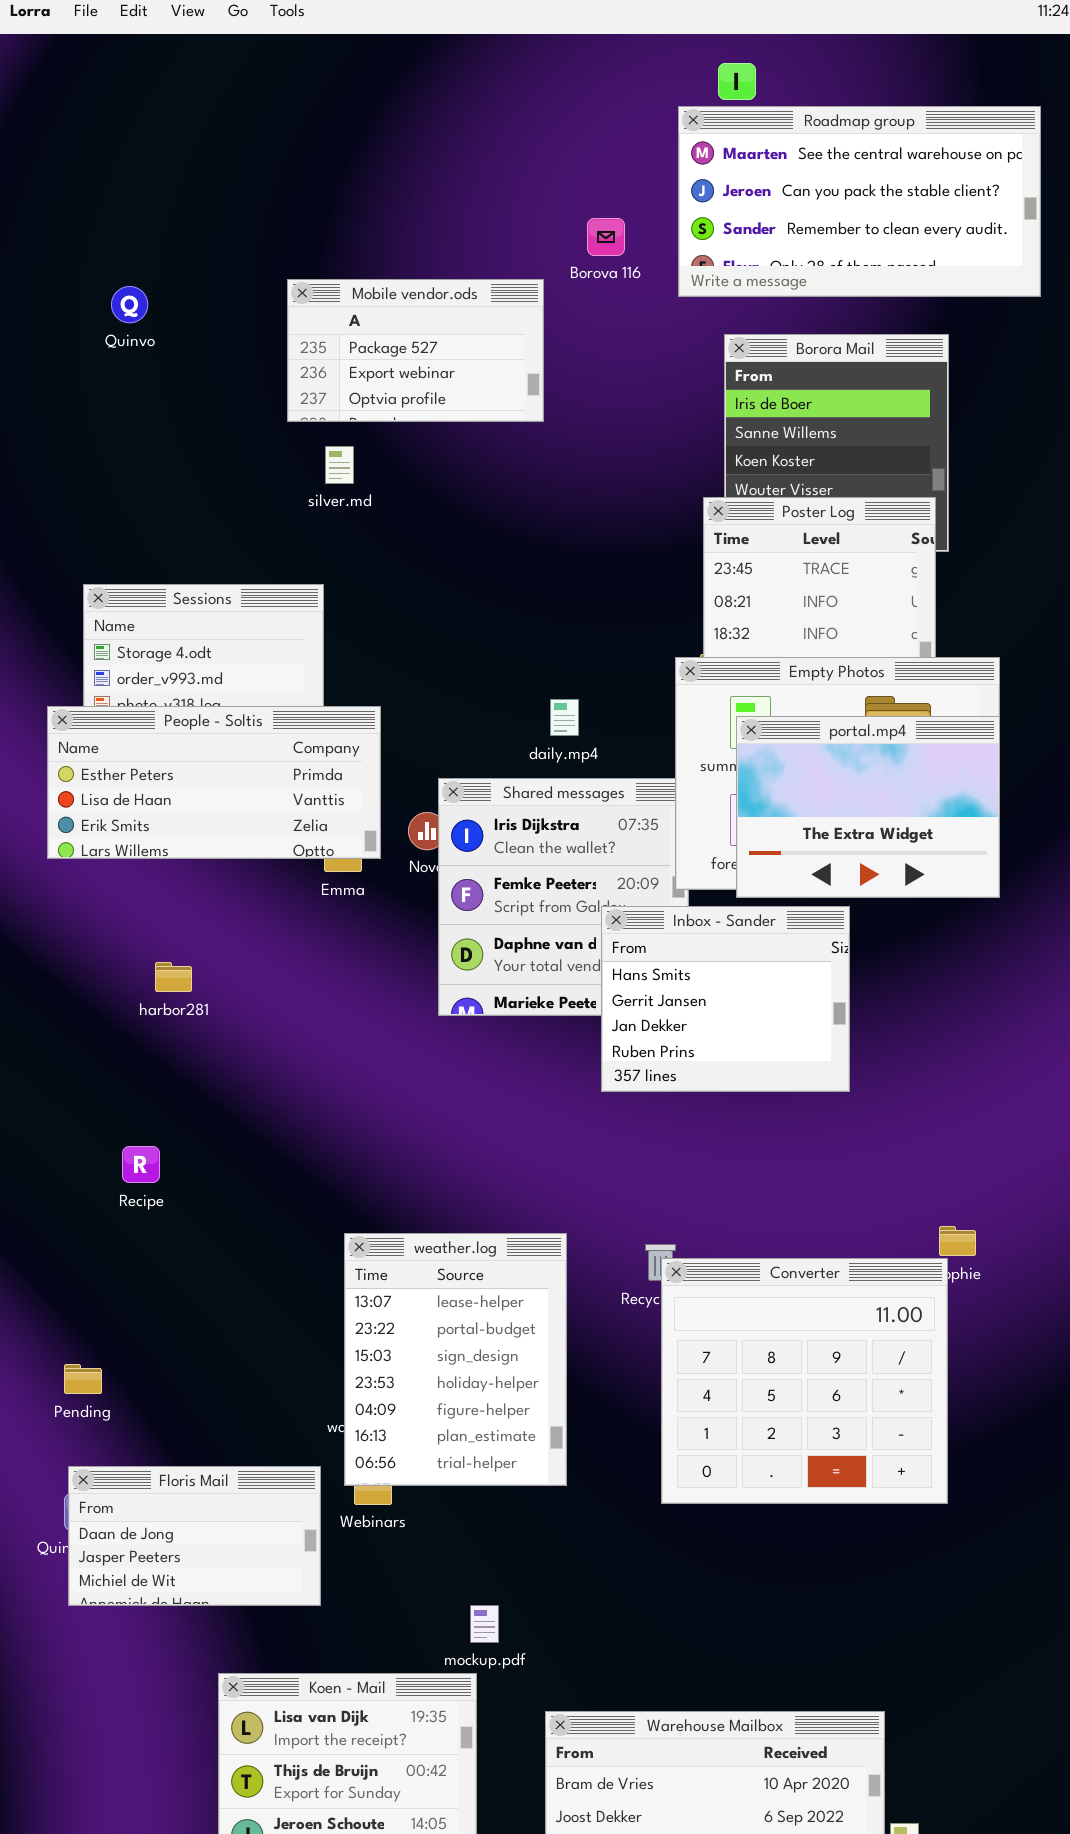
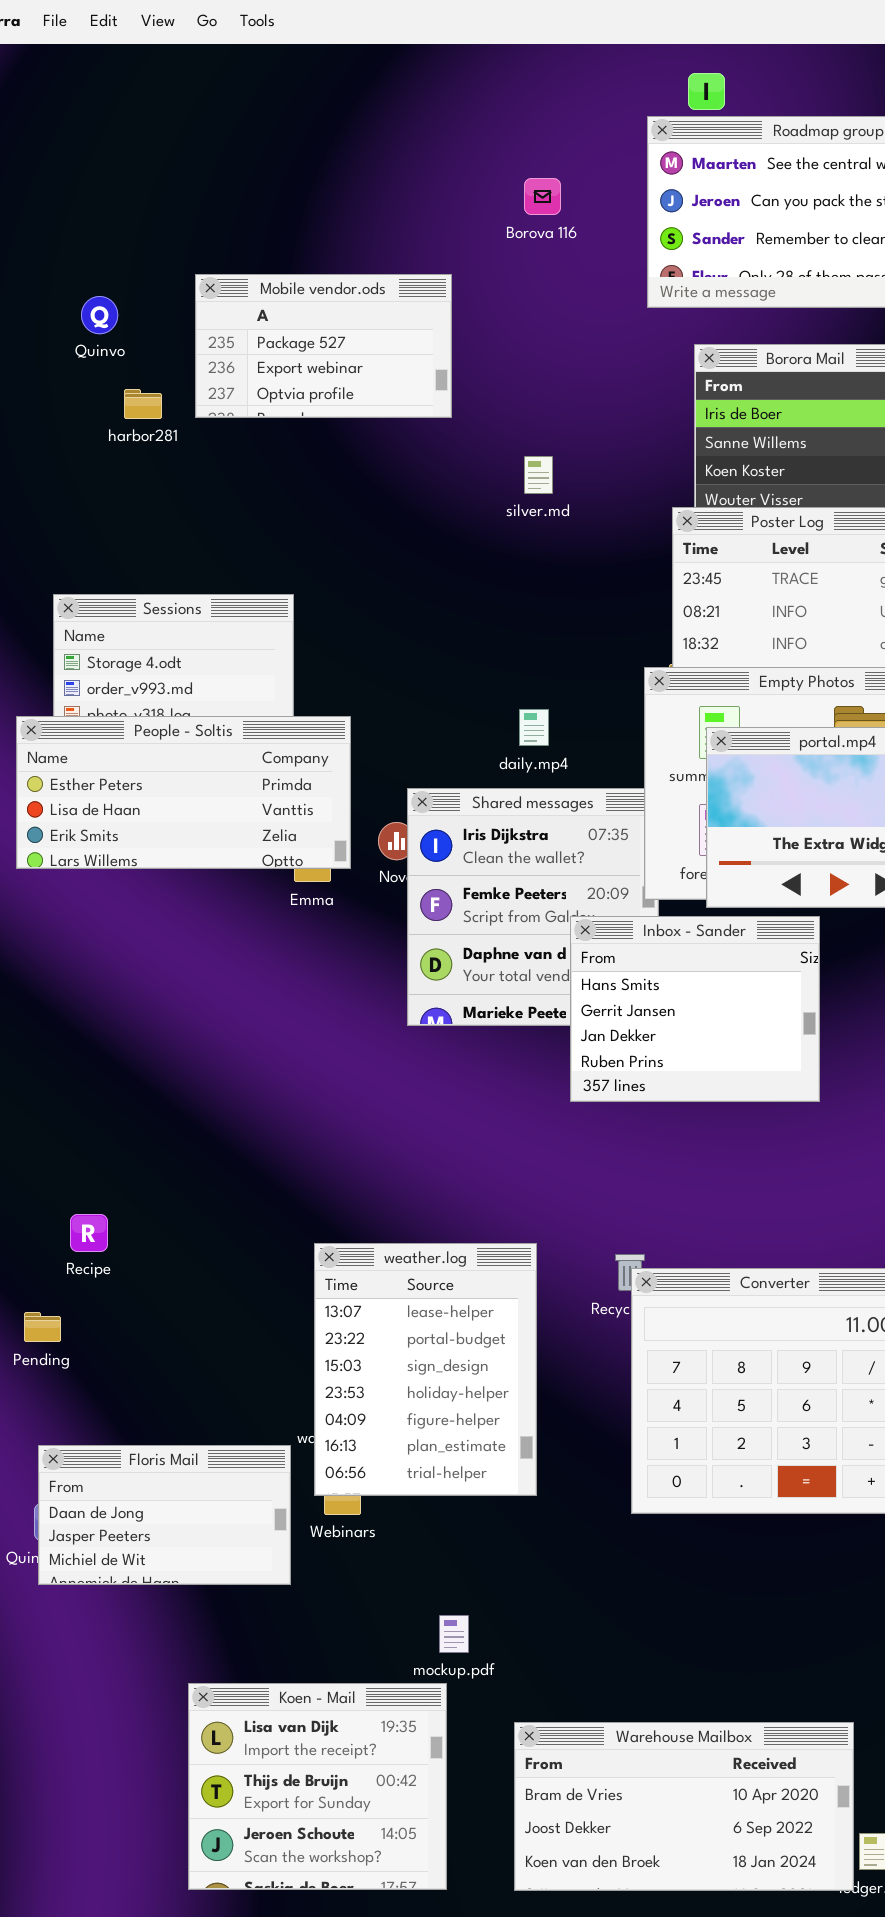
Borova 116: [587,218,625,256] -> [524,178,561,215], moved
Mobile vendor.ods: [287,279,544,422] -> [195,274,452,418], moved
silver.md: [325,446,354,484] -> [524,456,553,494], moved
harbor281: [155,962,192,992] -> [124,389,162,419], moved
Recipe: [122,1146,160,1183] -> [70,1214,108,1252], moved
Pending: [64,1364,102,1394] -> [24,1312,61,1342], moved
Floris Mail: [68,1466,321,1606] -> [38,1445,291,1585], moved

